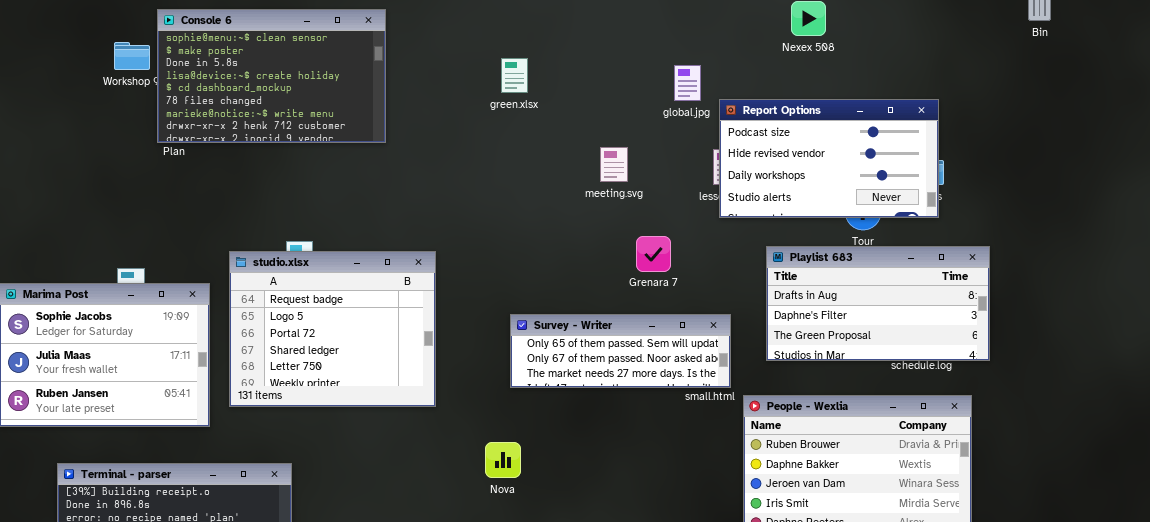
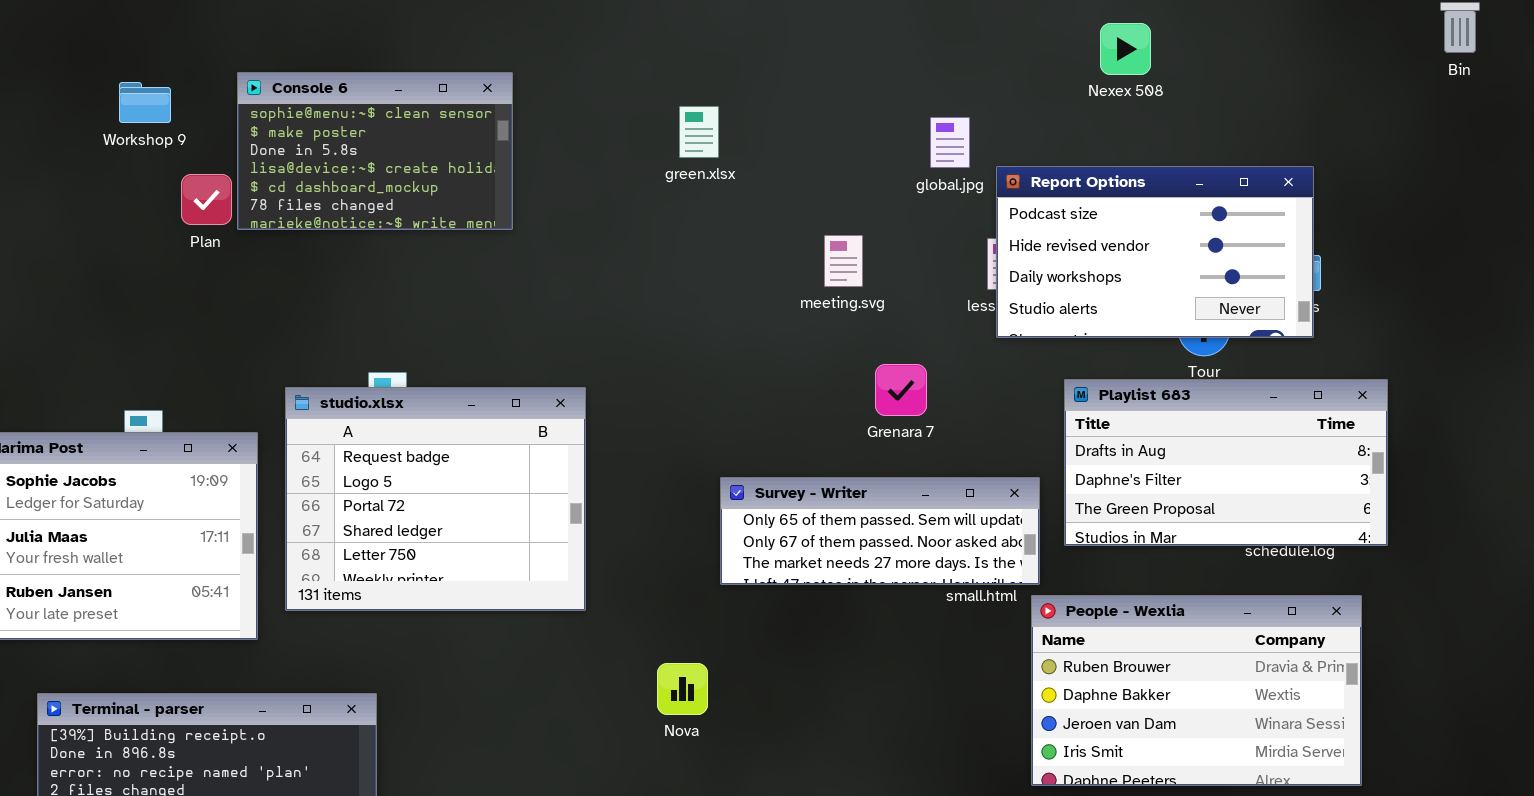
Console 6: [157,9,386,143] -> [237,72,513,230], resized
Survey - Writer: [510,314,731,388] -> [720,477,1040,585], moved

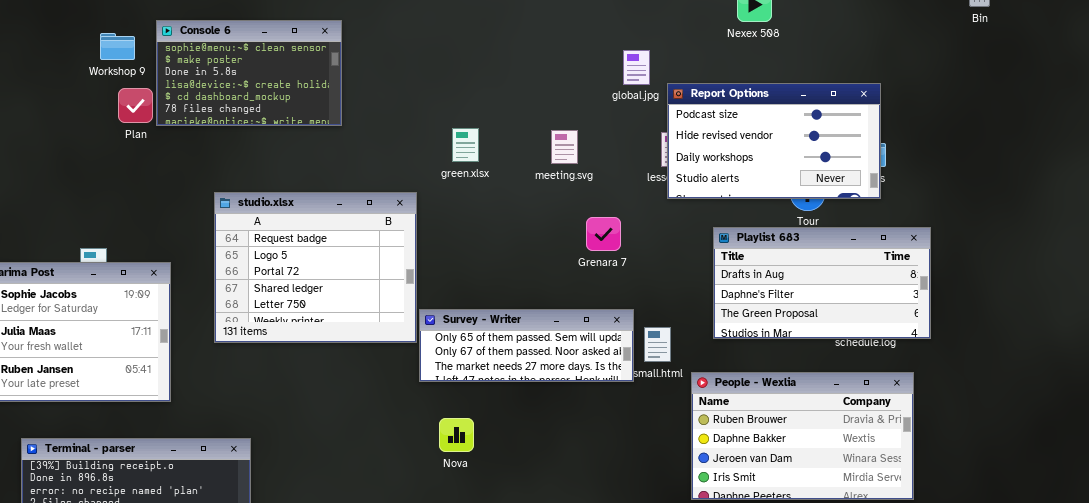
Workshop 9: [119,82,171,123] -> [100,33,135,60], moved
green.xlsx: [679,106,719,158] -> [452,128,479,162], moved
studio.xlsx: [285,387,586,611] -> [214,192,417,343], moved
Survey - Writer: [720,477,1040,585] -> [419,309,634,382], moved

